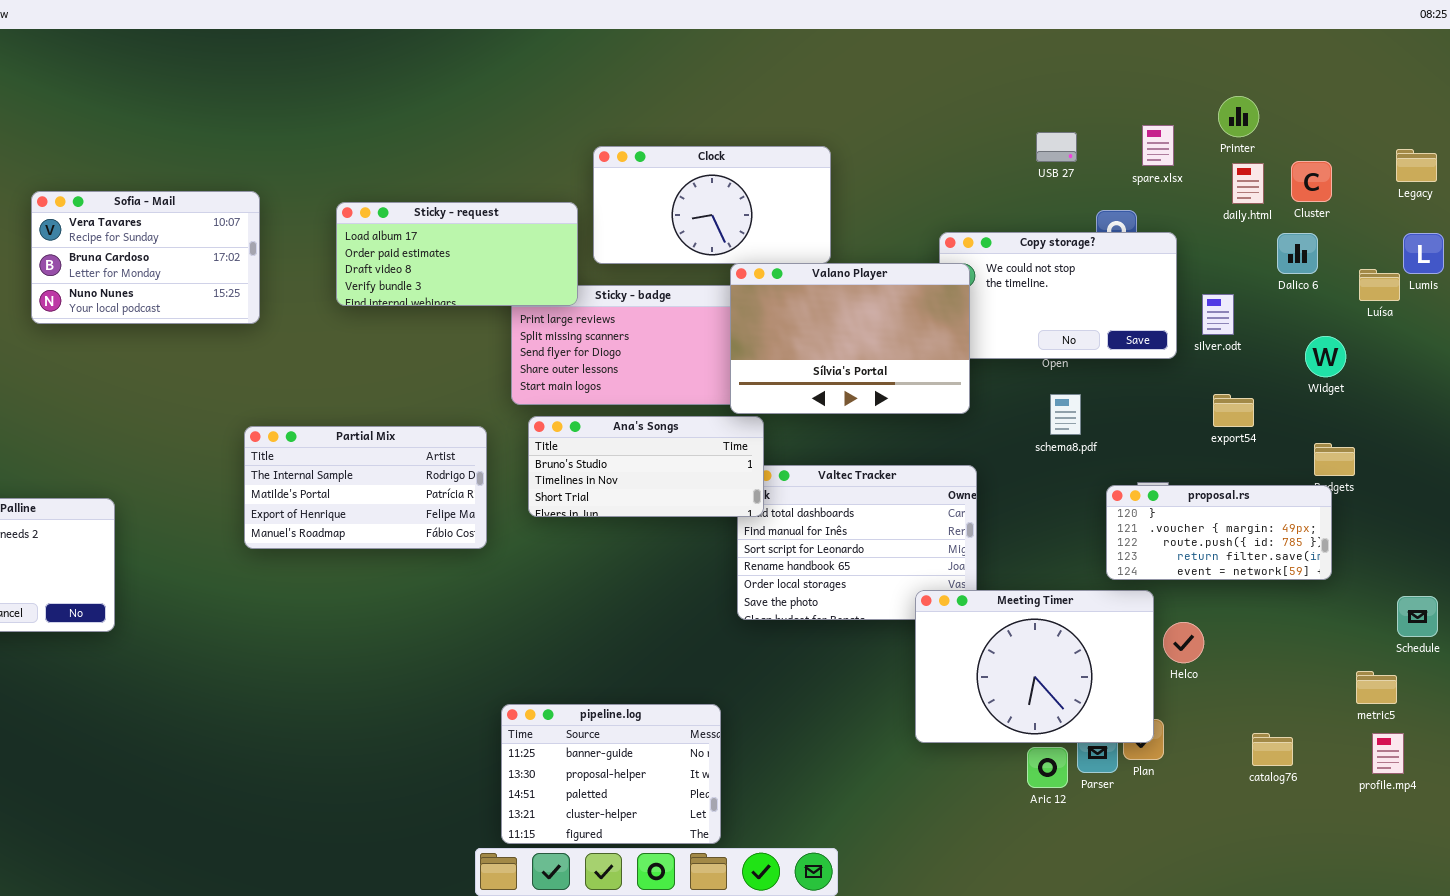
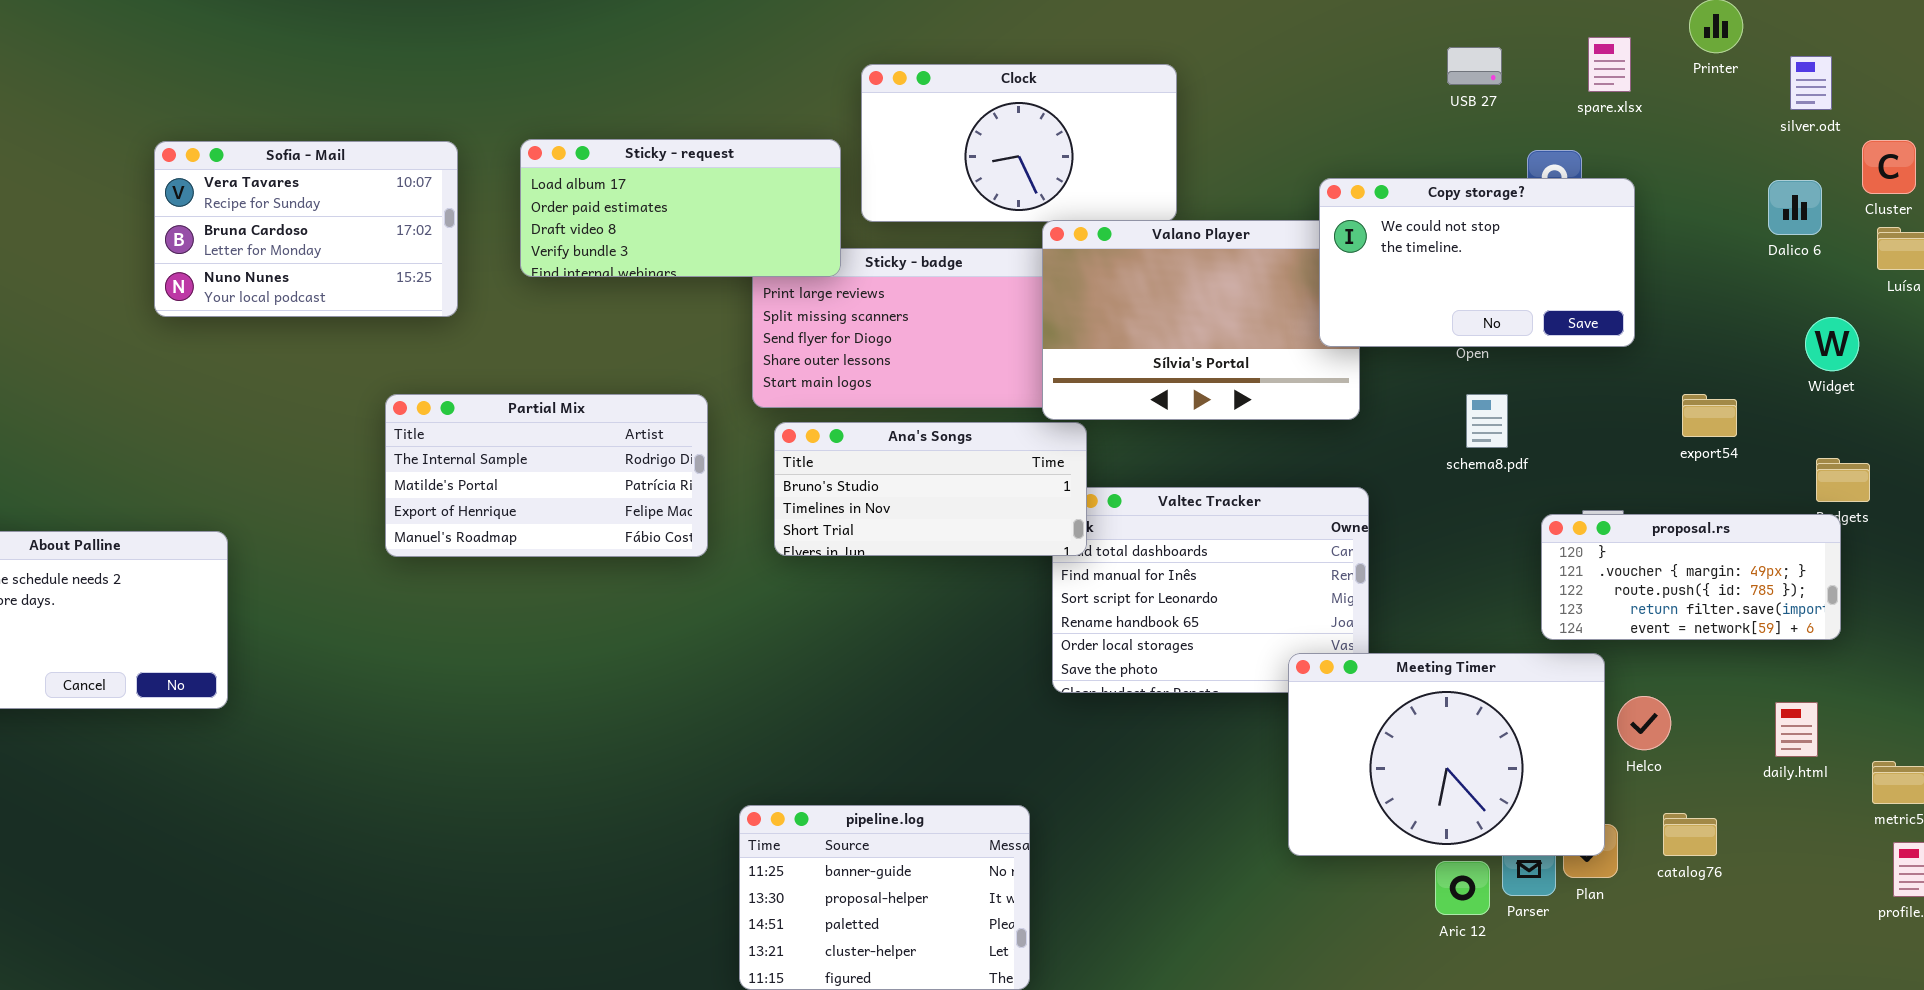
Cluster: [1291,161,1332,202] -> [1862,140,1916,194], moved
daily.html: [1232,163,1264,204] -> [1775,702,1818,757], moved
Sofia - Mail: [31,191,260,324] -> [154,141,458,317], moved
Copy storage?: [939,232,1177,359] -> [1319,178,1635,347], raised
silver.odt: [1202,294,1234,335] -> [1790,56,1832,110], moved
Partial Mix: [244,426,487,549] -> [385,394,708,557], moved
catalog76: [1252,733,1293,766] -> [1663,813,1717,856], moved

